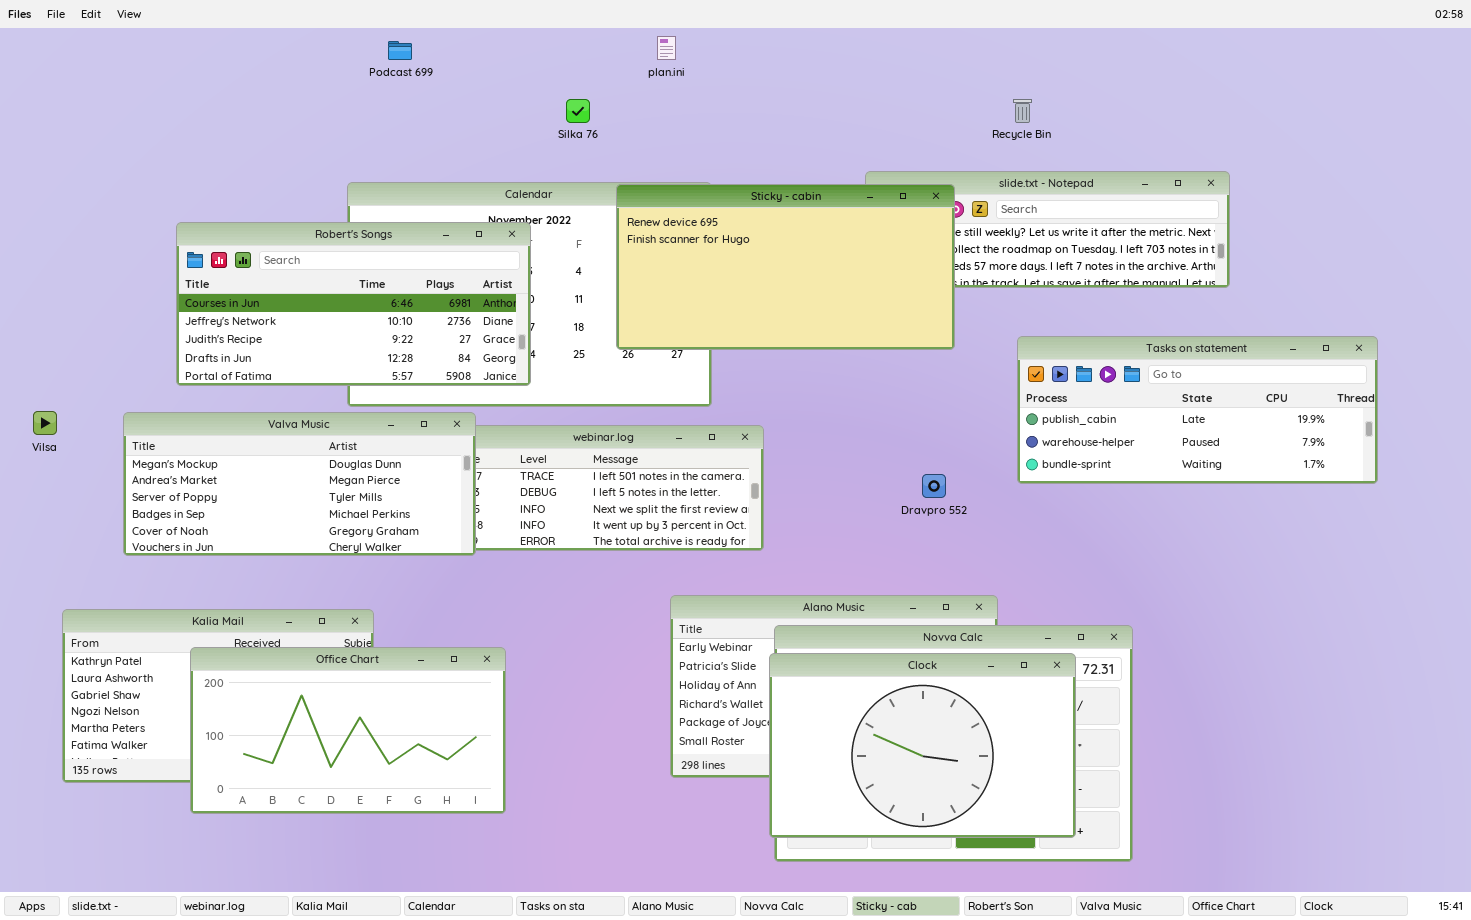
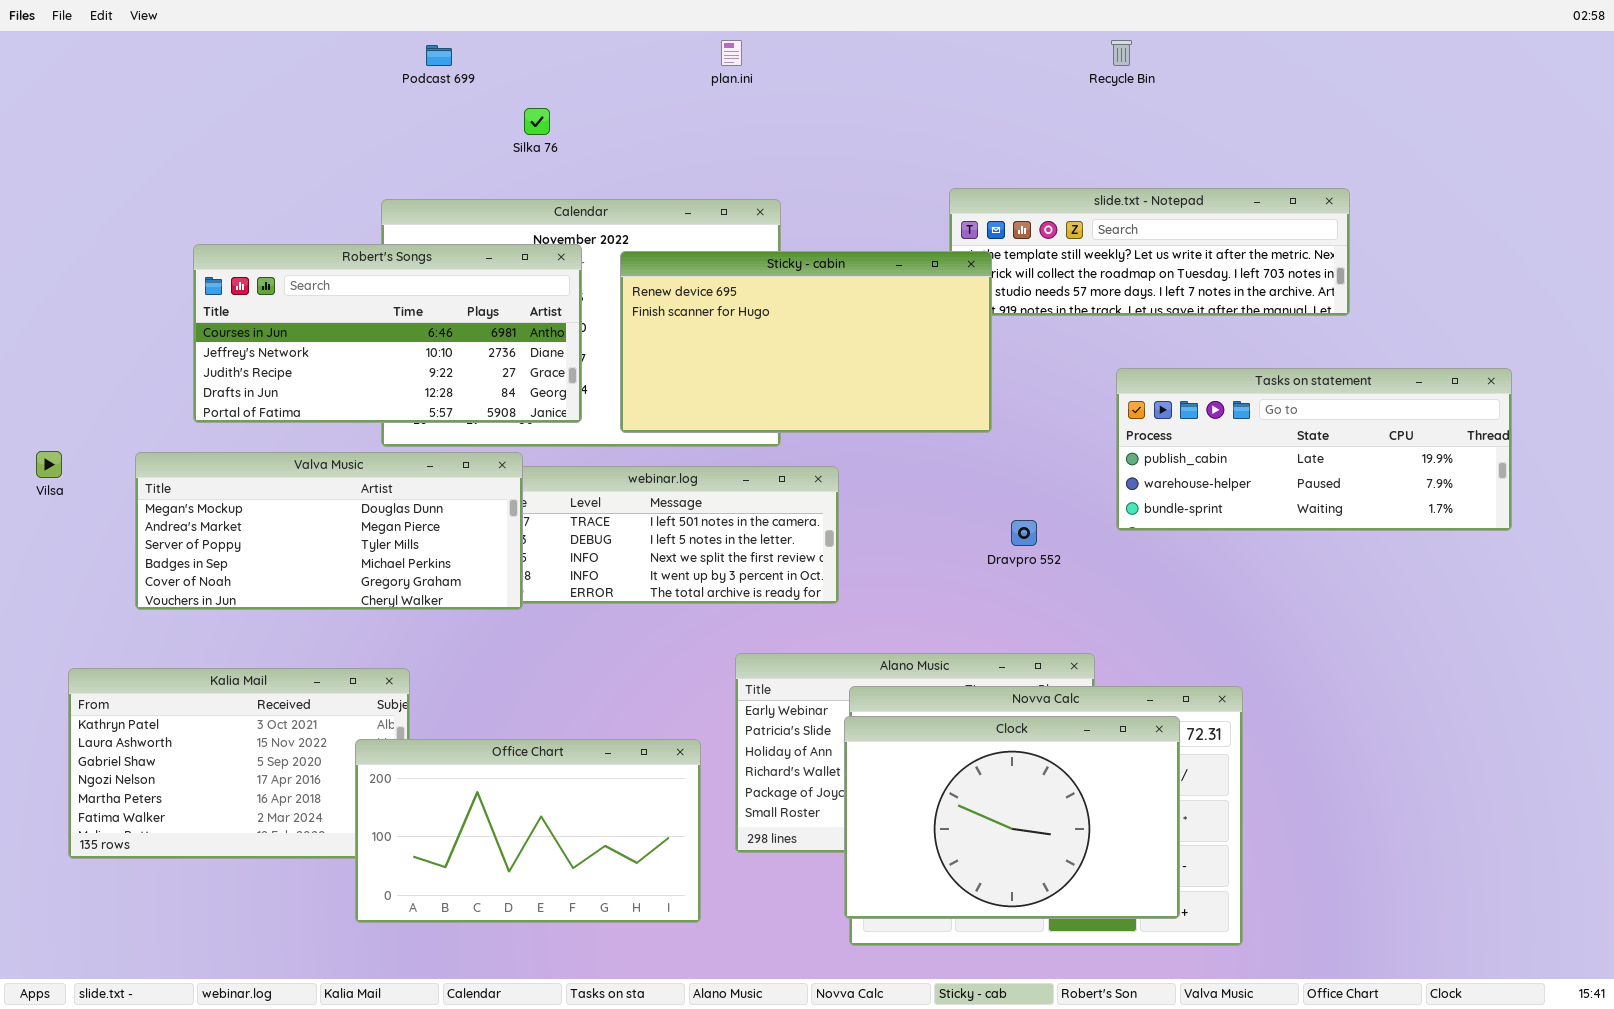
Silka 76: [566,99,590,123] -> [524,108,550,135], moved
Recycle Bin: [1013,99,1032,123] -> [1111,40,1132,66], moved
Sticky - cabin: [616,184,955,350] -> [620,251,992,433], moved
Office Chart: [190,647,506,814] -> [355,739,701,923], moved

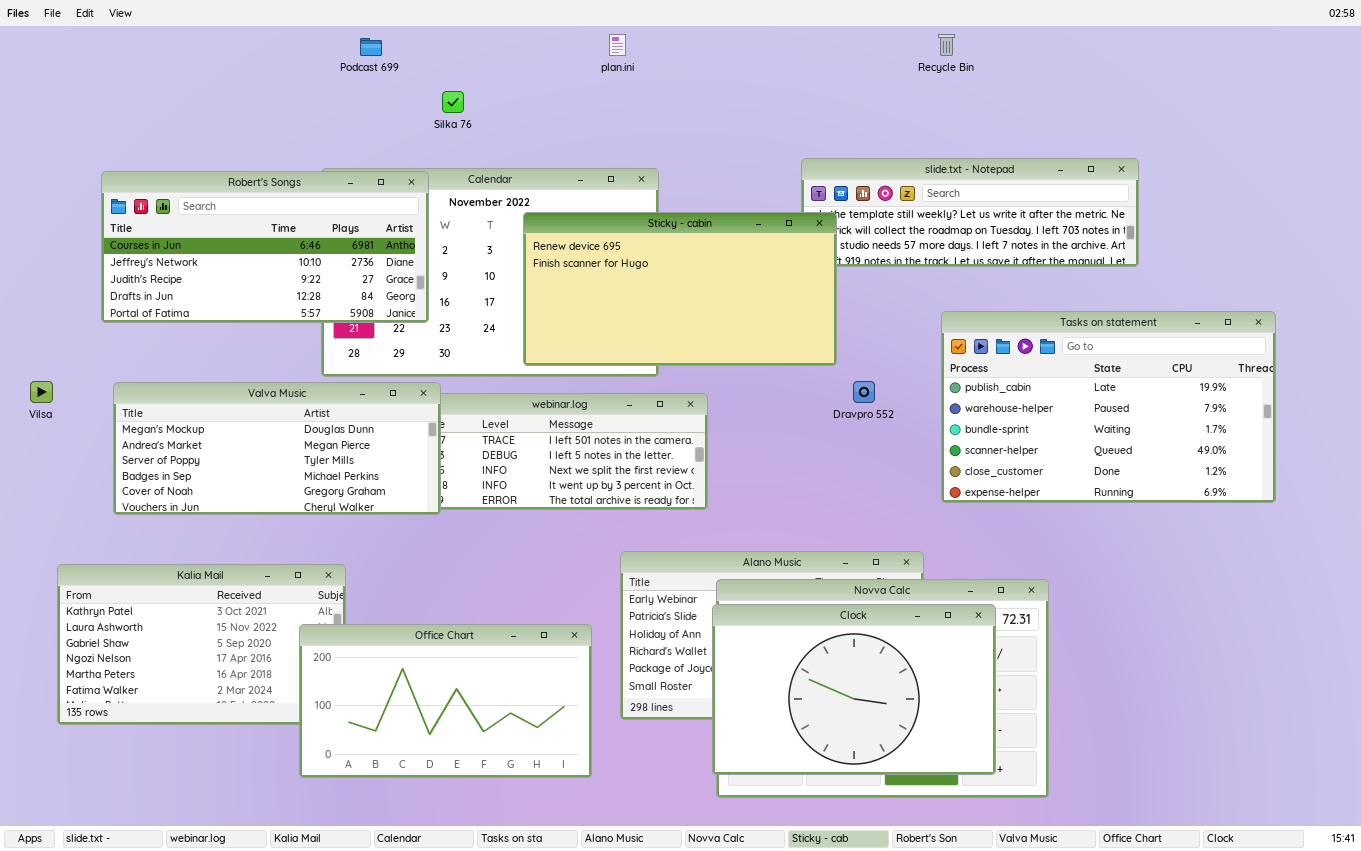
Robert's Songs: [193,244,582,423] -> [101,171,429,323], moved
Tasks on statement: [1116,368,1512,531] -> [941,311,1276,503], resized
Dravpro 552: [1011,520,1037,546] -> [853,381,875,403], moved

